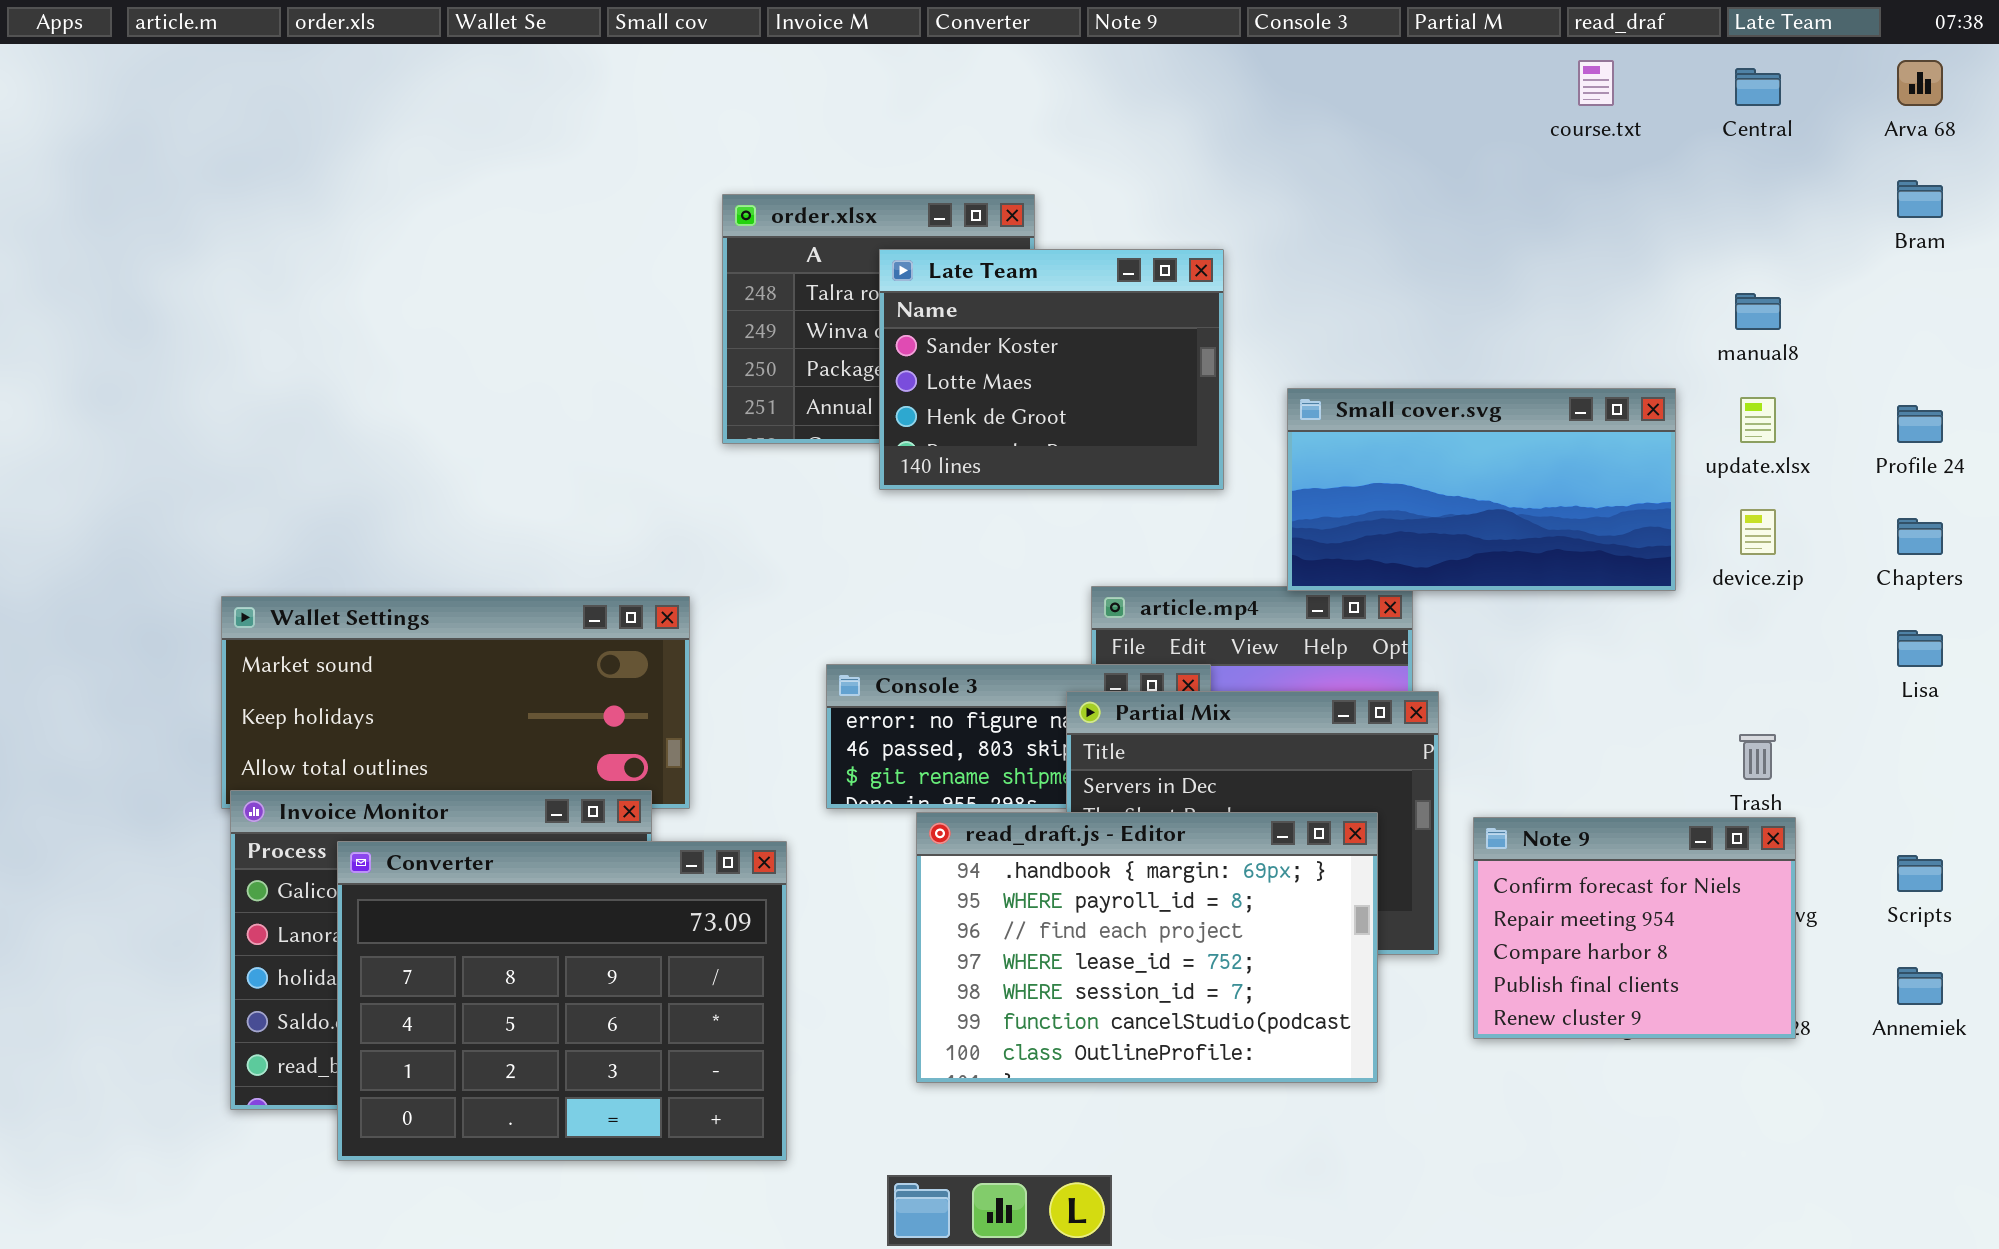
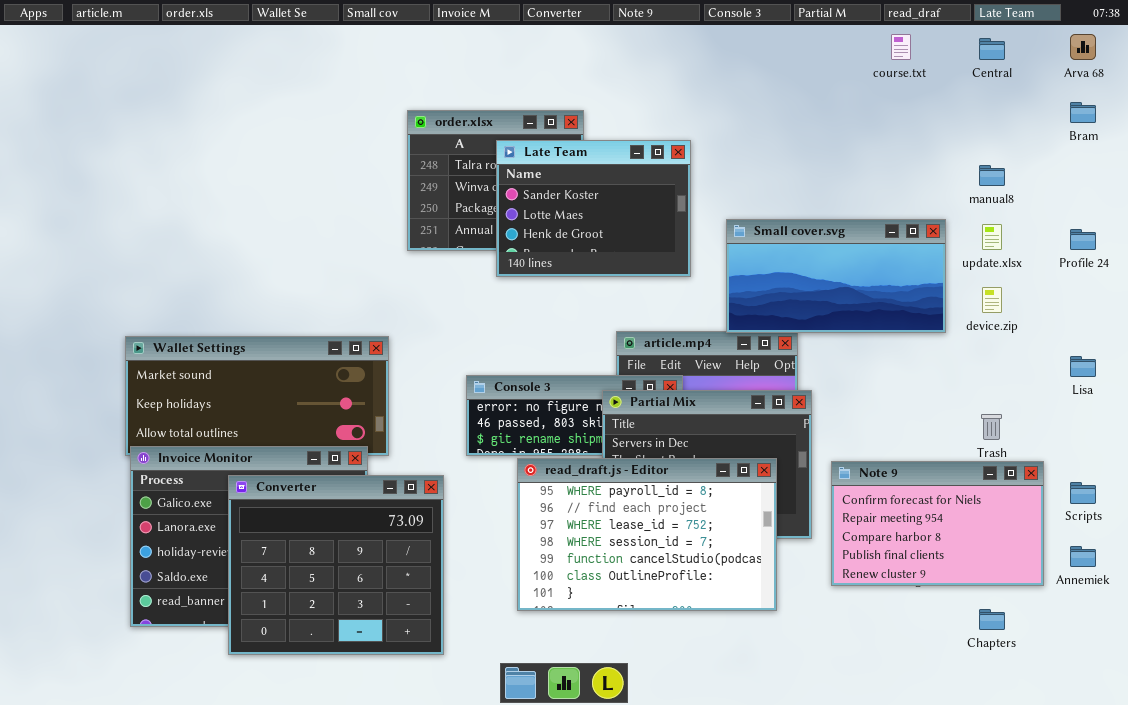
Chapters: [1897,518,1943,555] -> [979,609,1005,630], moved
read_draft.js - Editor: [916,812,1378,1083] -> [517,458,777,611], scrolled down 1 row
Note 9: [1473,817,1796,1039] -> [831,461,1044,586], resized
Converter: [337,841,787,1161] -> [228,475,444,655], resized

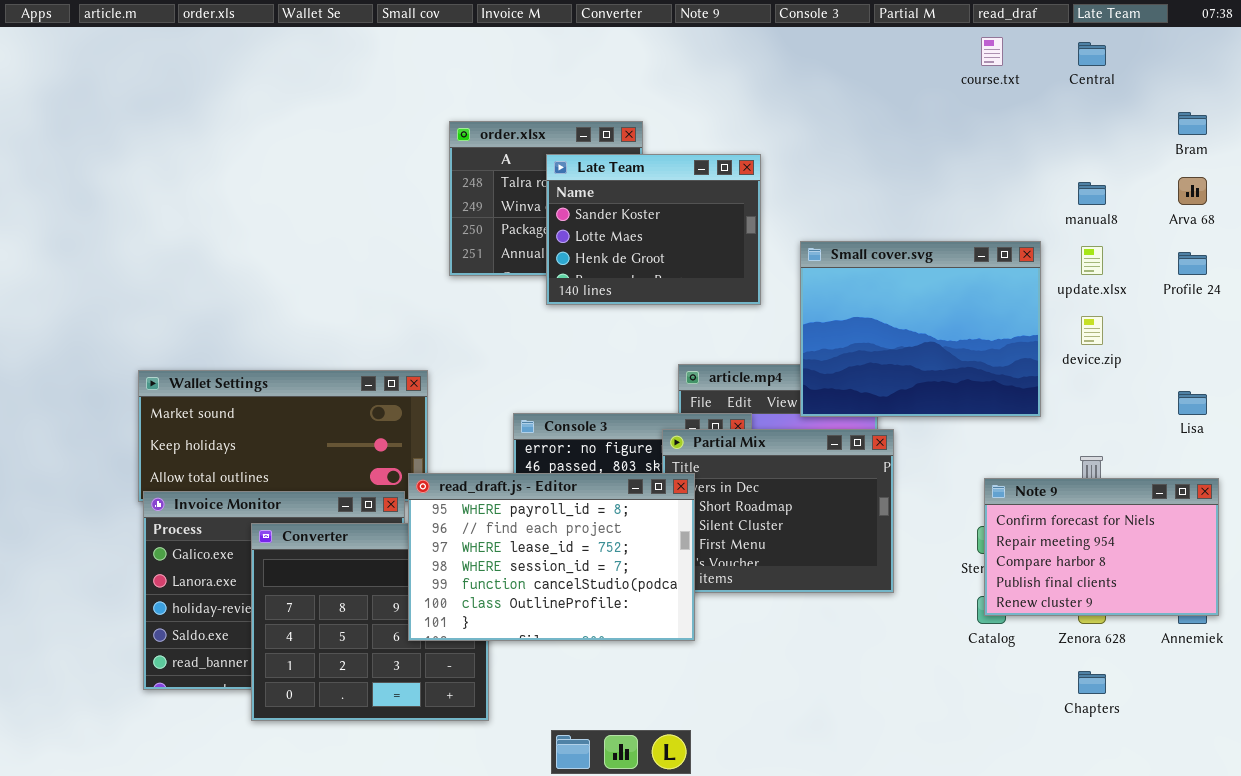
Arva 68: [1070,34,1096,60] -> [1178,177,1207,205], moved
Small cover.svg: [726,219,946,333] -> [800,241,1041,417], resized
read_draft.js - Editor: [517,458,777,611] -> [408,473,695,641], moved
Note 9: [831,461,1044,586] -> [984,478,1219,616], moved

